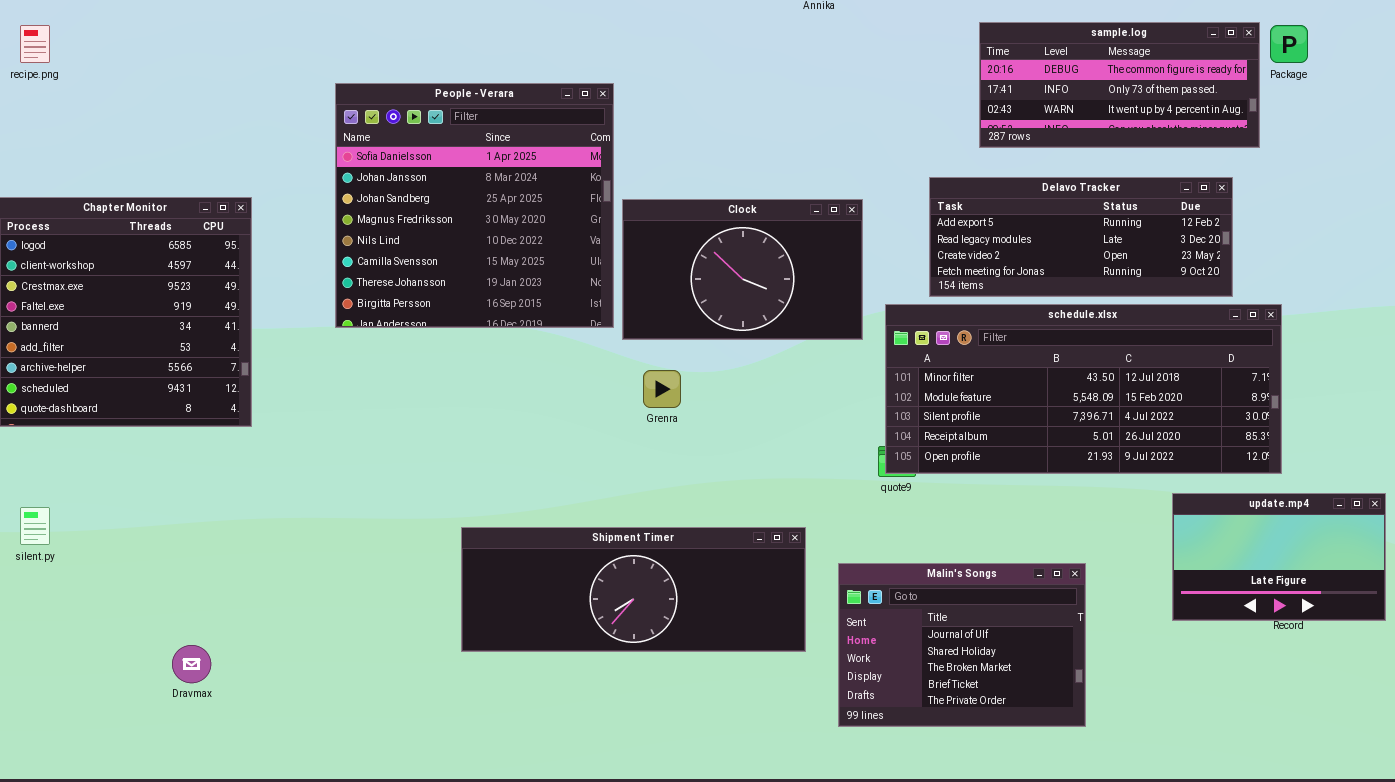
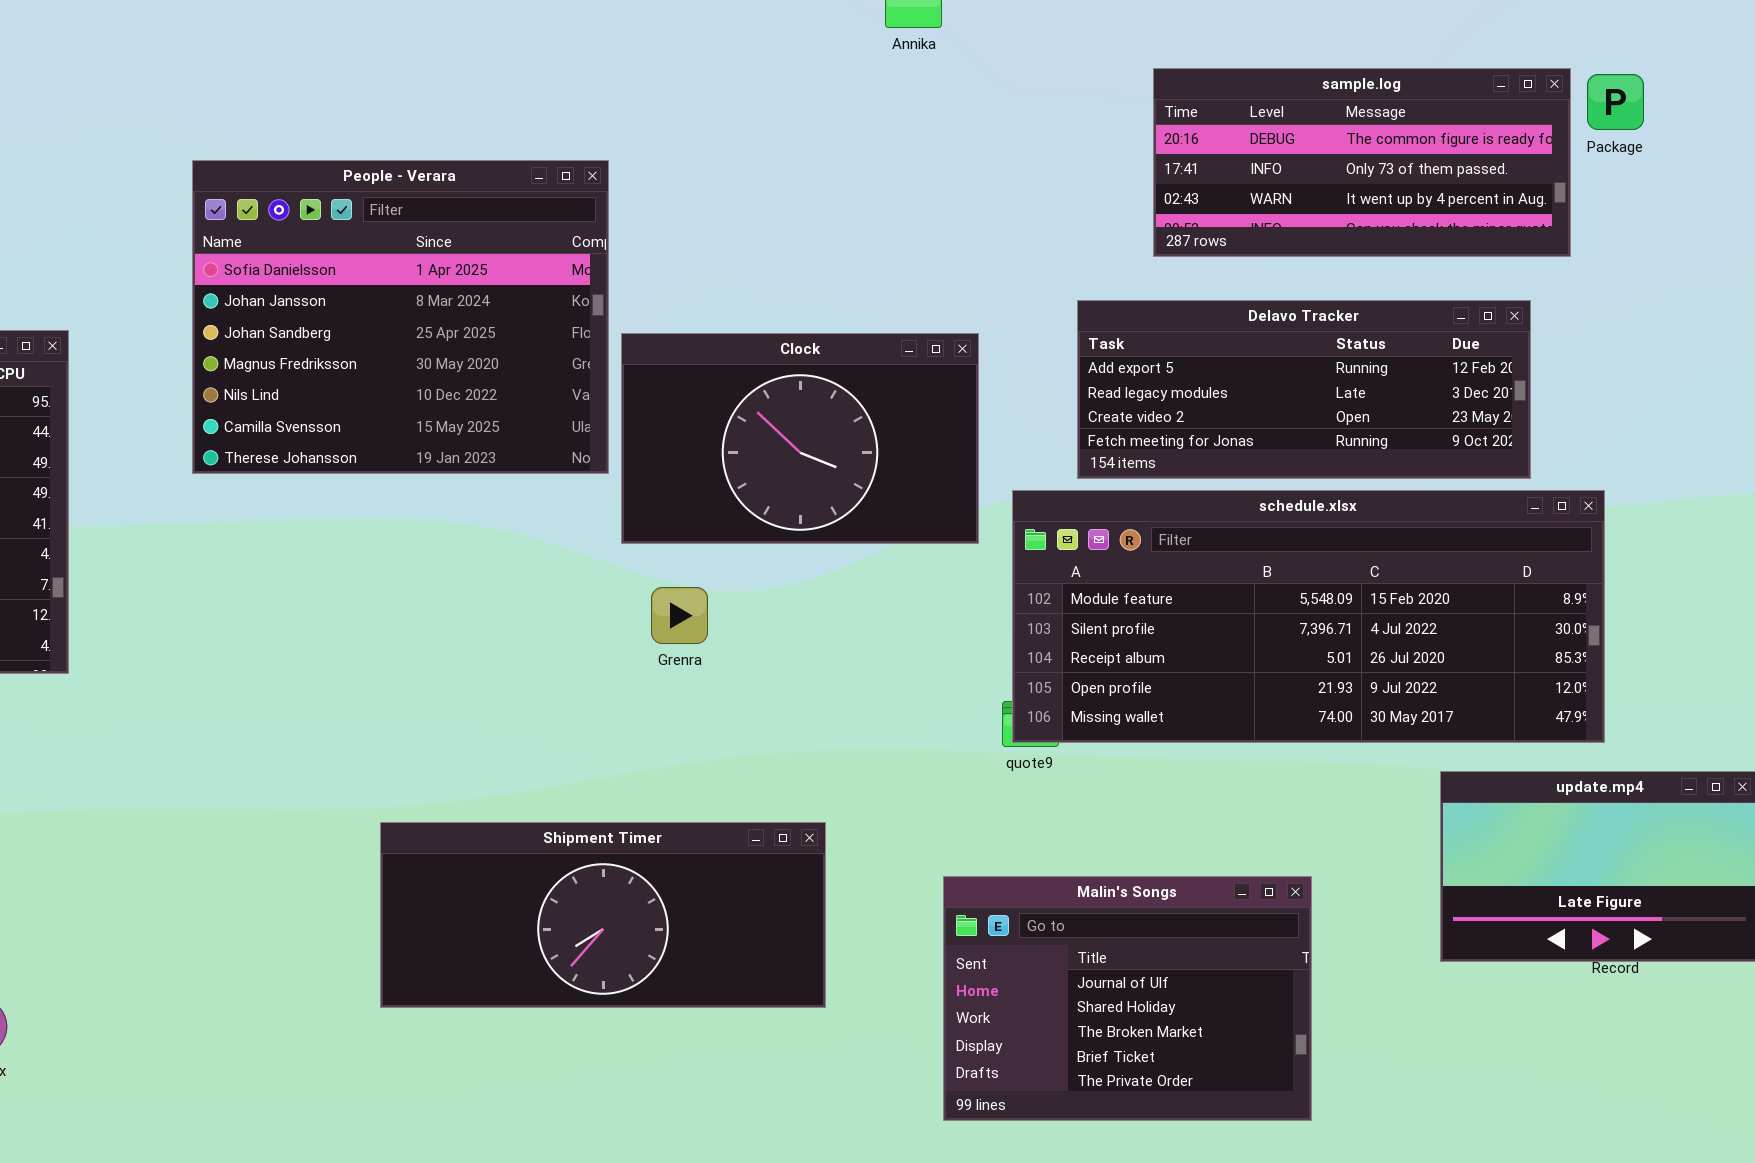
People - Verara: [335,83,614,328] -> [192,160,609,474], resized
schedule.xlsx: [885,304,1282,474] -> [1012,490,1605,743], scrolled down 1 row
Shipment Timer: [461,527,806,652] -> [380,822,826,1008], resized

